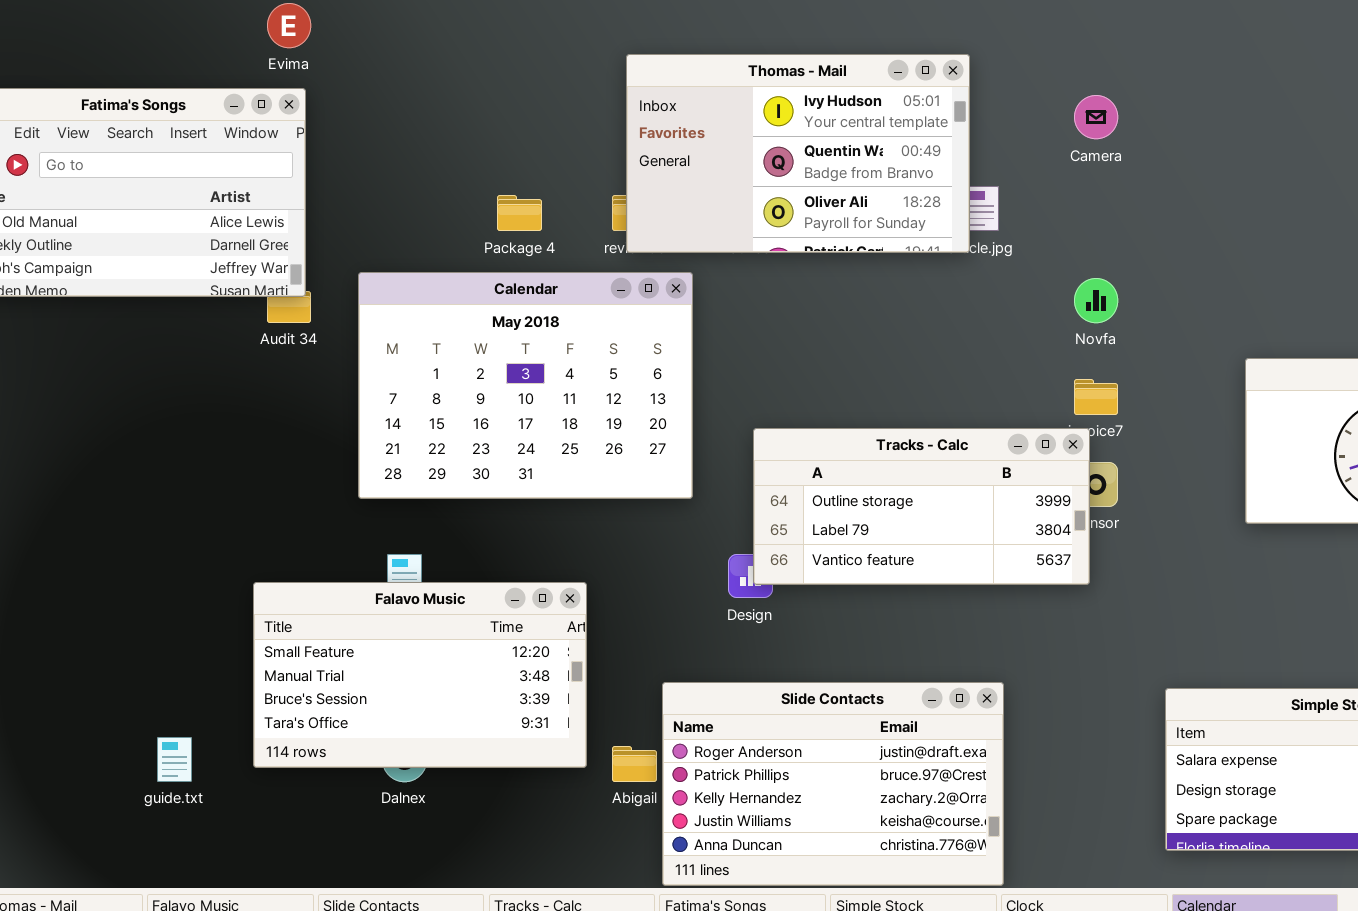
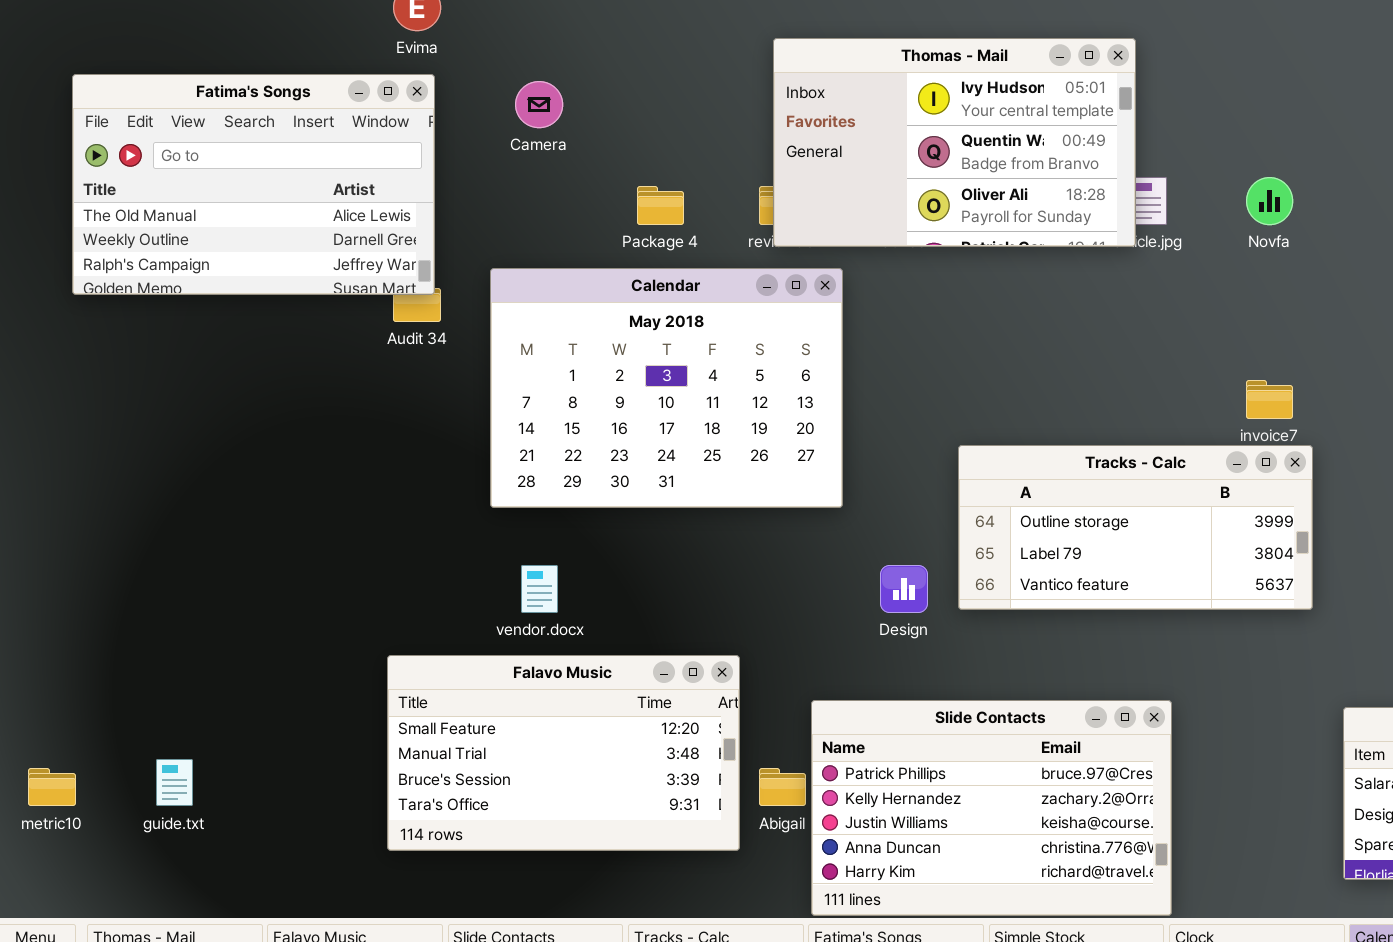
Camera: [1074,95,1118,139] -> [515,81,563,128], moved
Novfa: [1074,278,1118,323] -> [1246,177,1293,225], moved
Tracks - Calc: [753,428,1090,585] -> [958,445,1313,610], moved
Falavo Music: [253,582,587,768] -> [387,655,740,851], moved
Slide Contacts: [662,682,1004,886] -> [811,700,1172,916], scrolled down 1 row
guide.txt: [157,737,192,782] -> [156,759,193,806], moved

